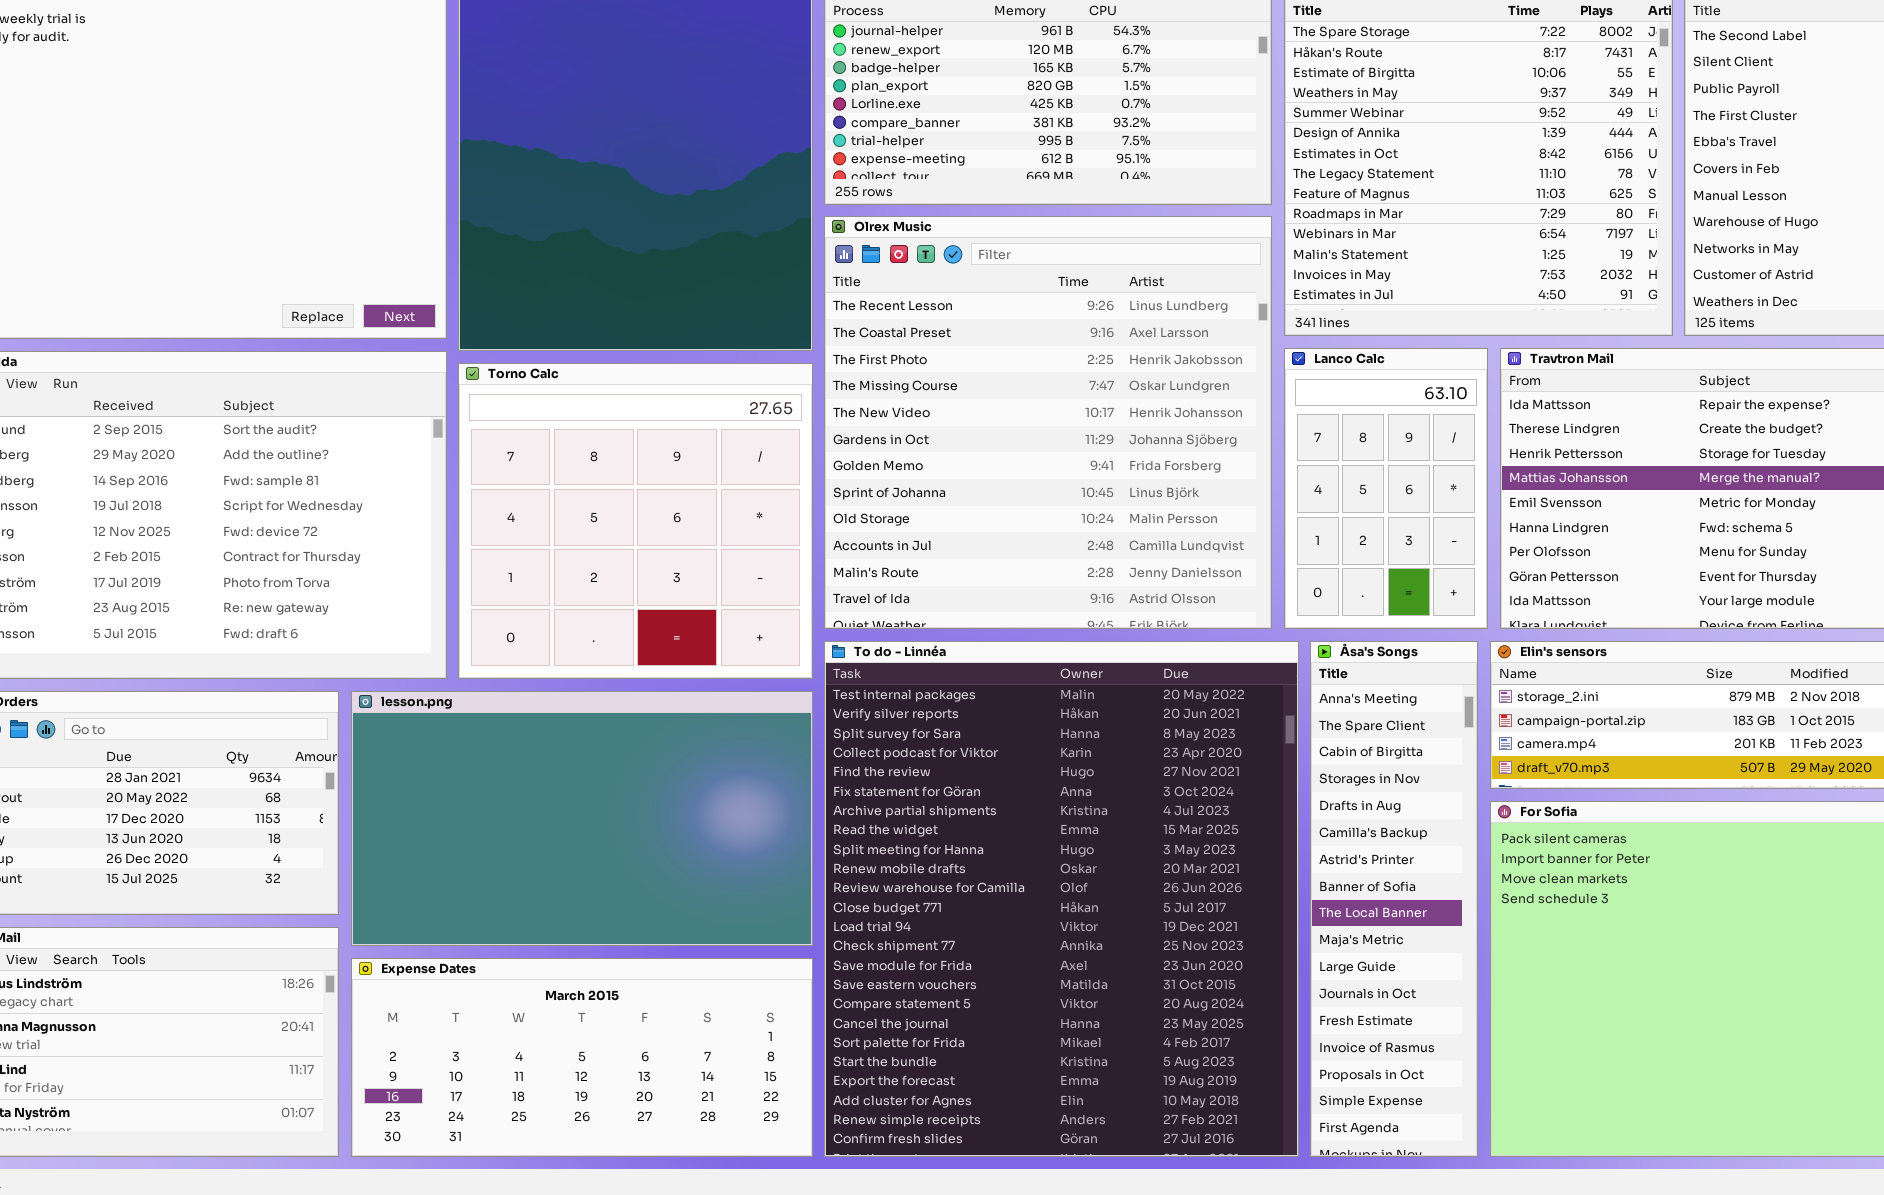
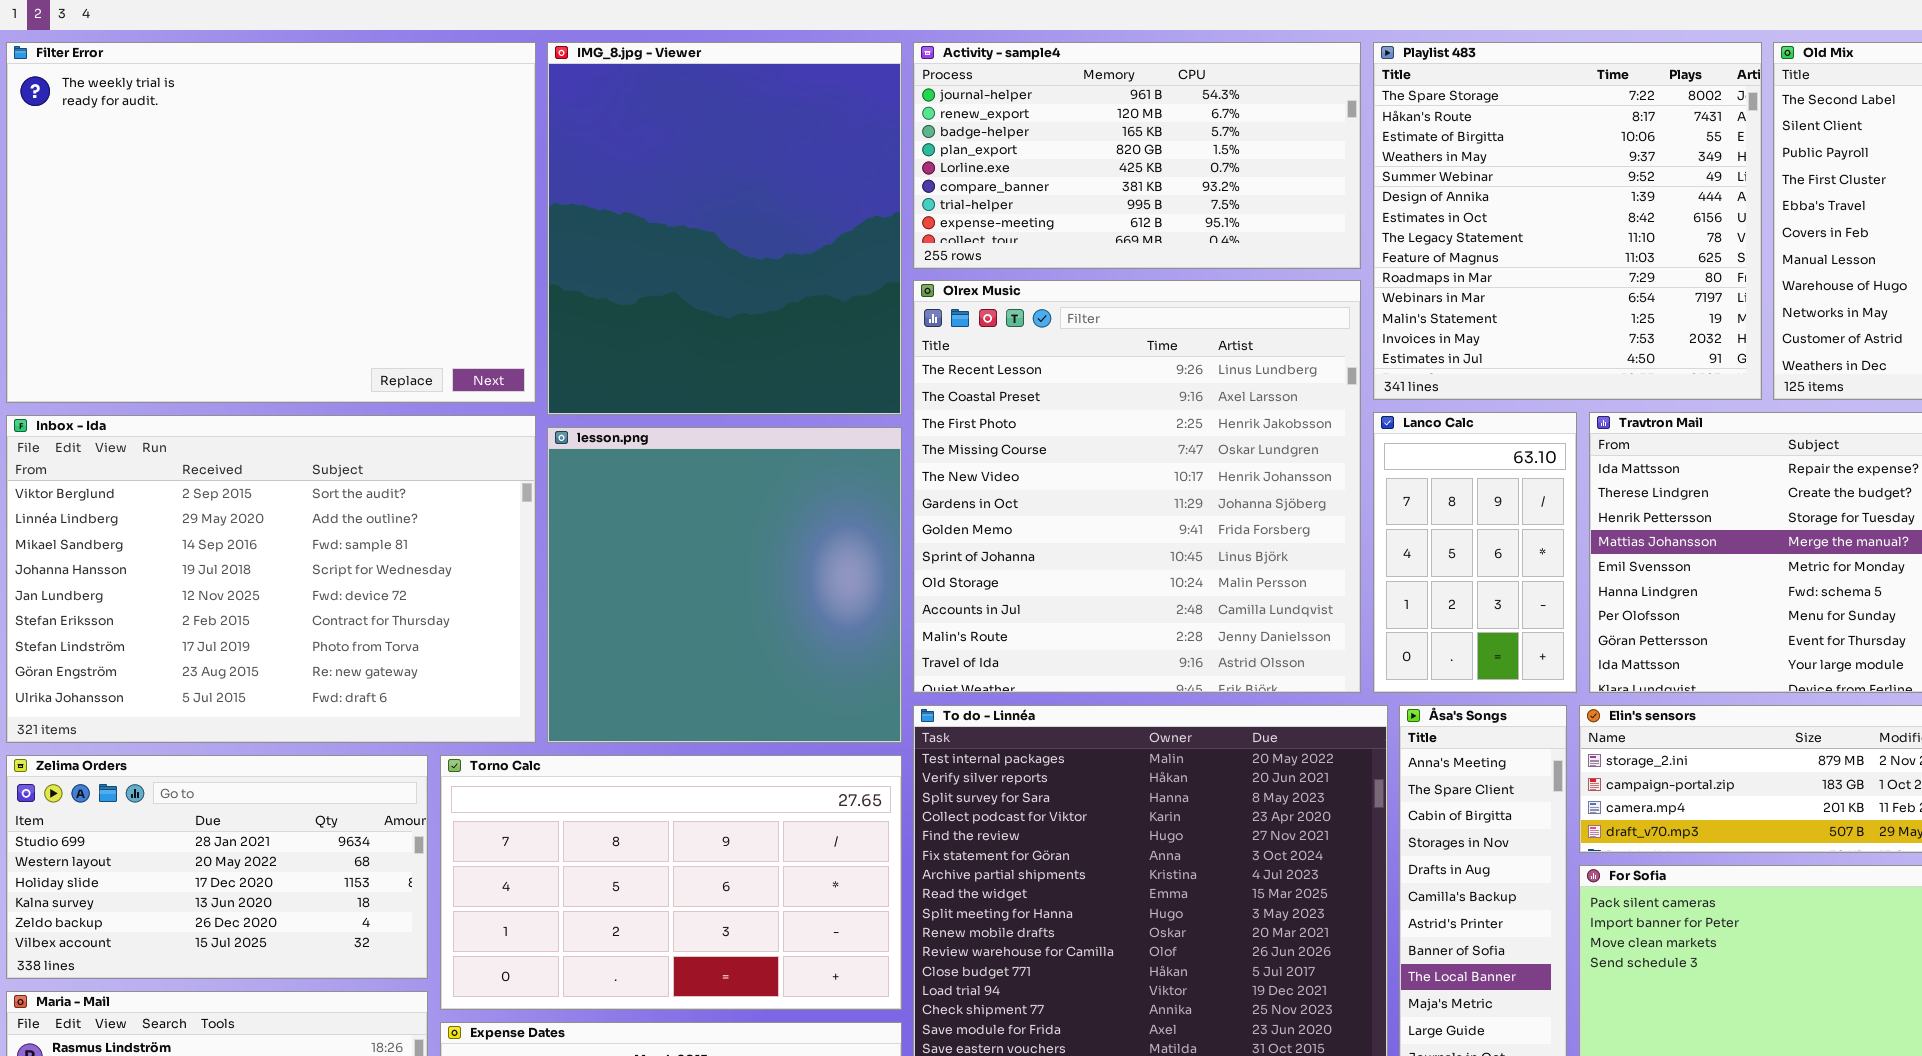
Torno Calc: [458,363,813,679] -> [440,755,902,1010], moved, resized
lesson.png: [351,691,813,946] -> [547,427,902,743], moved, resized

